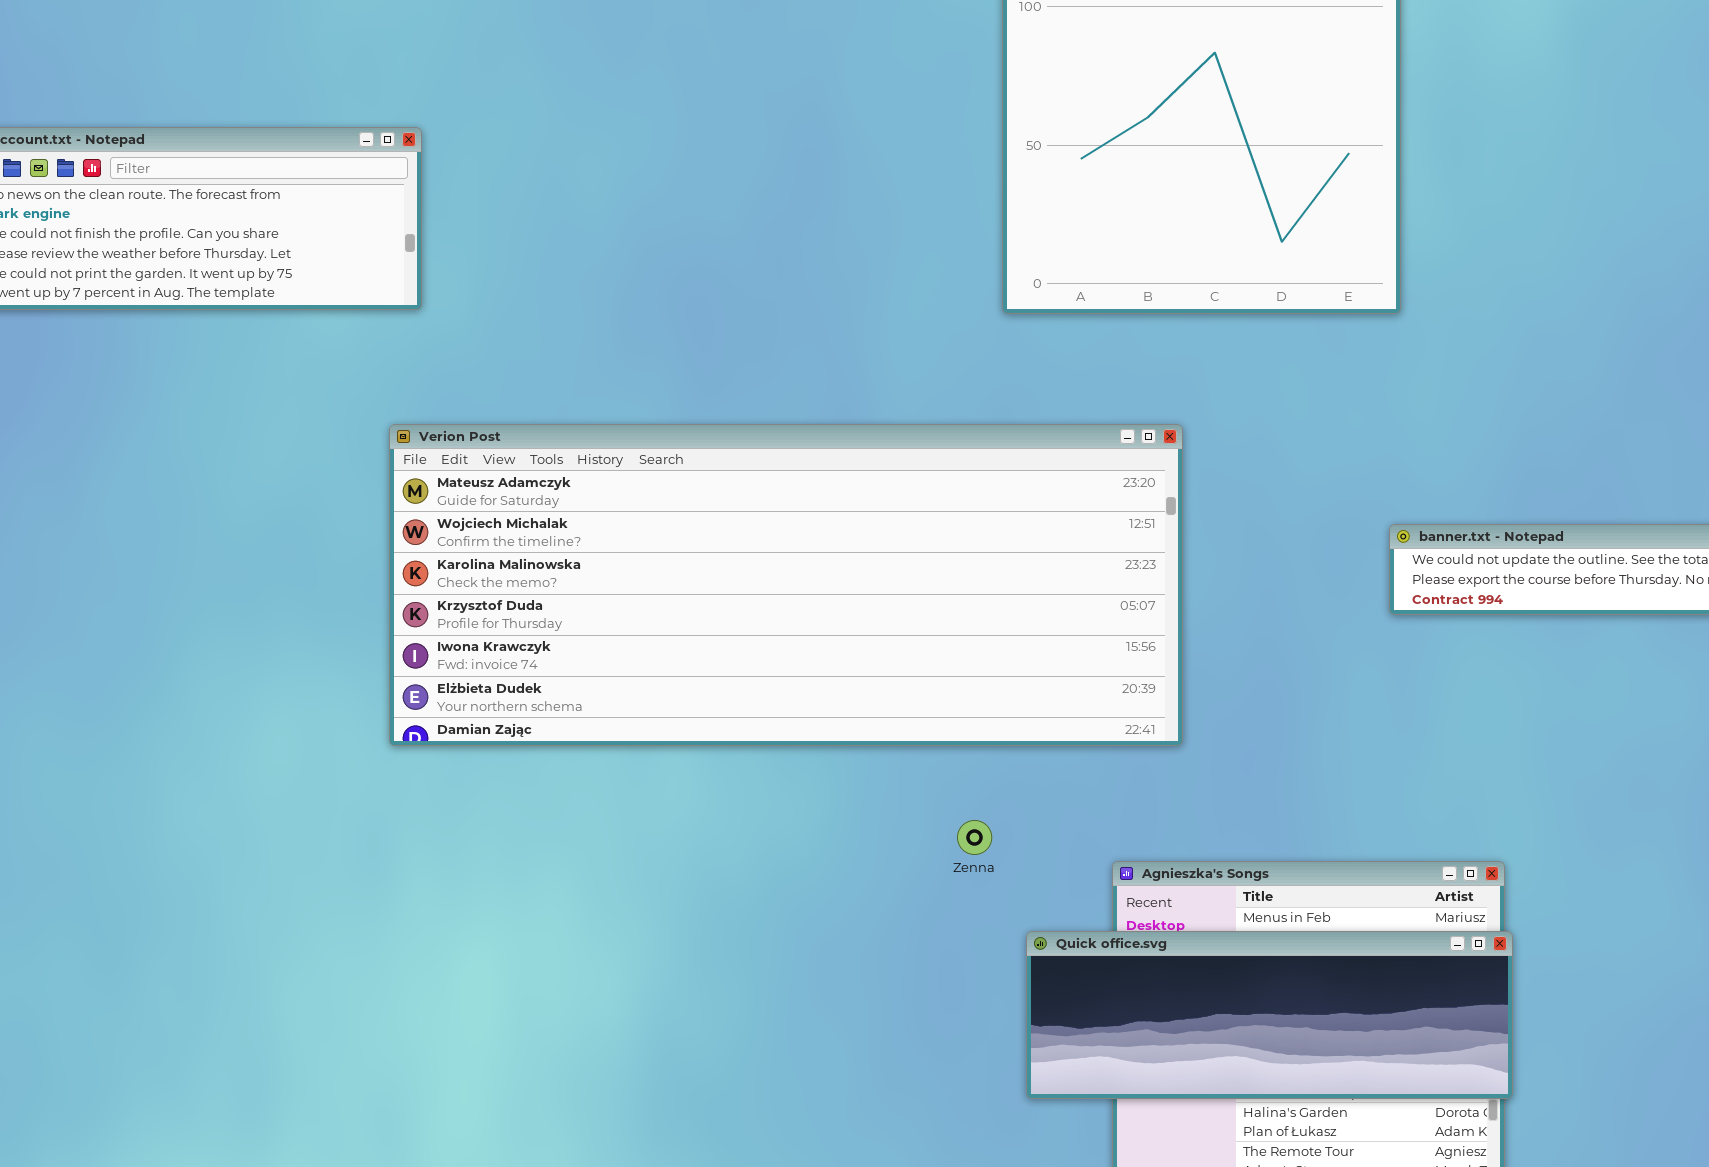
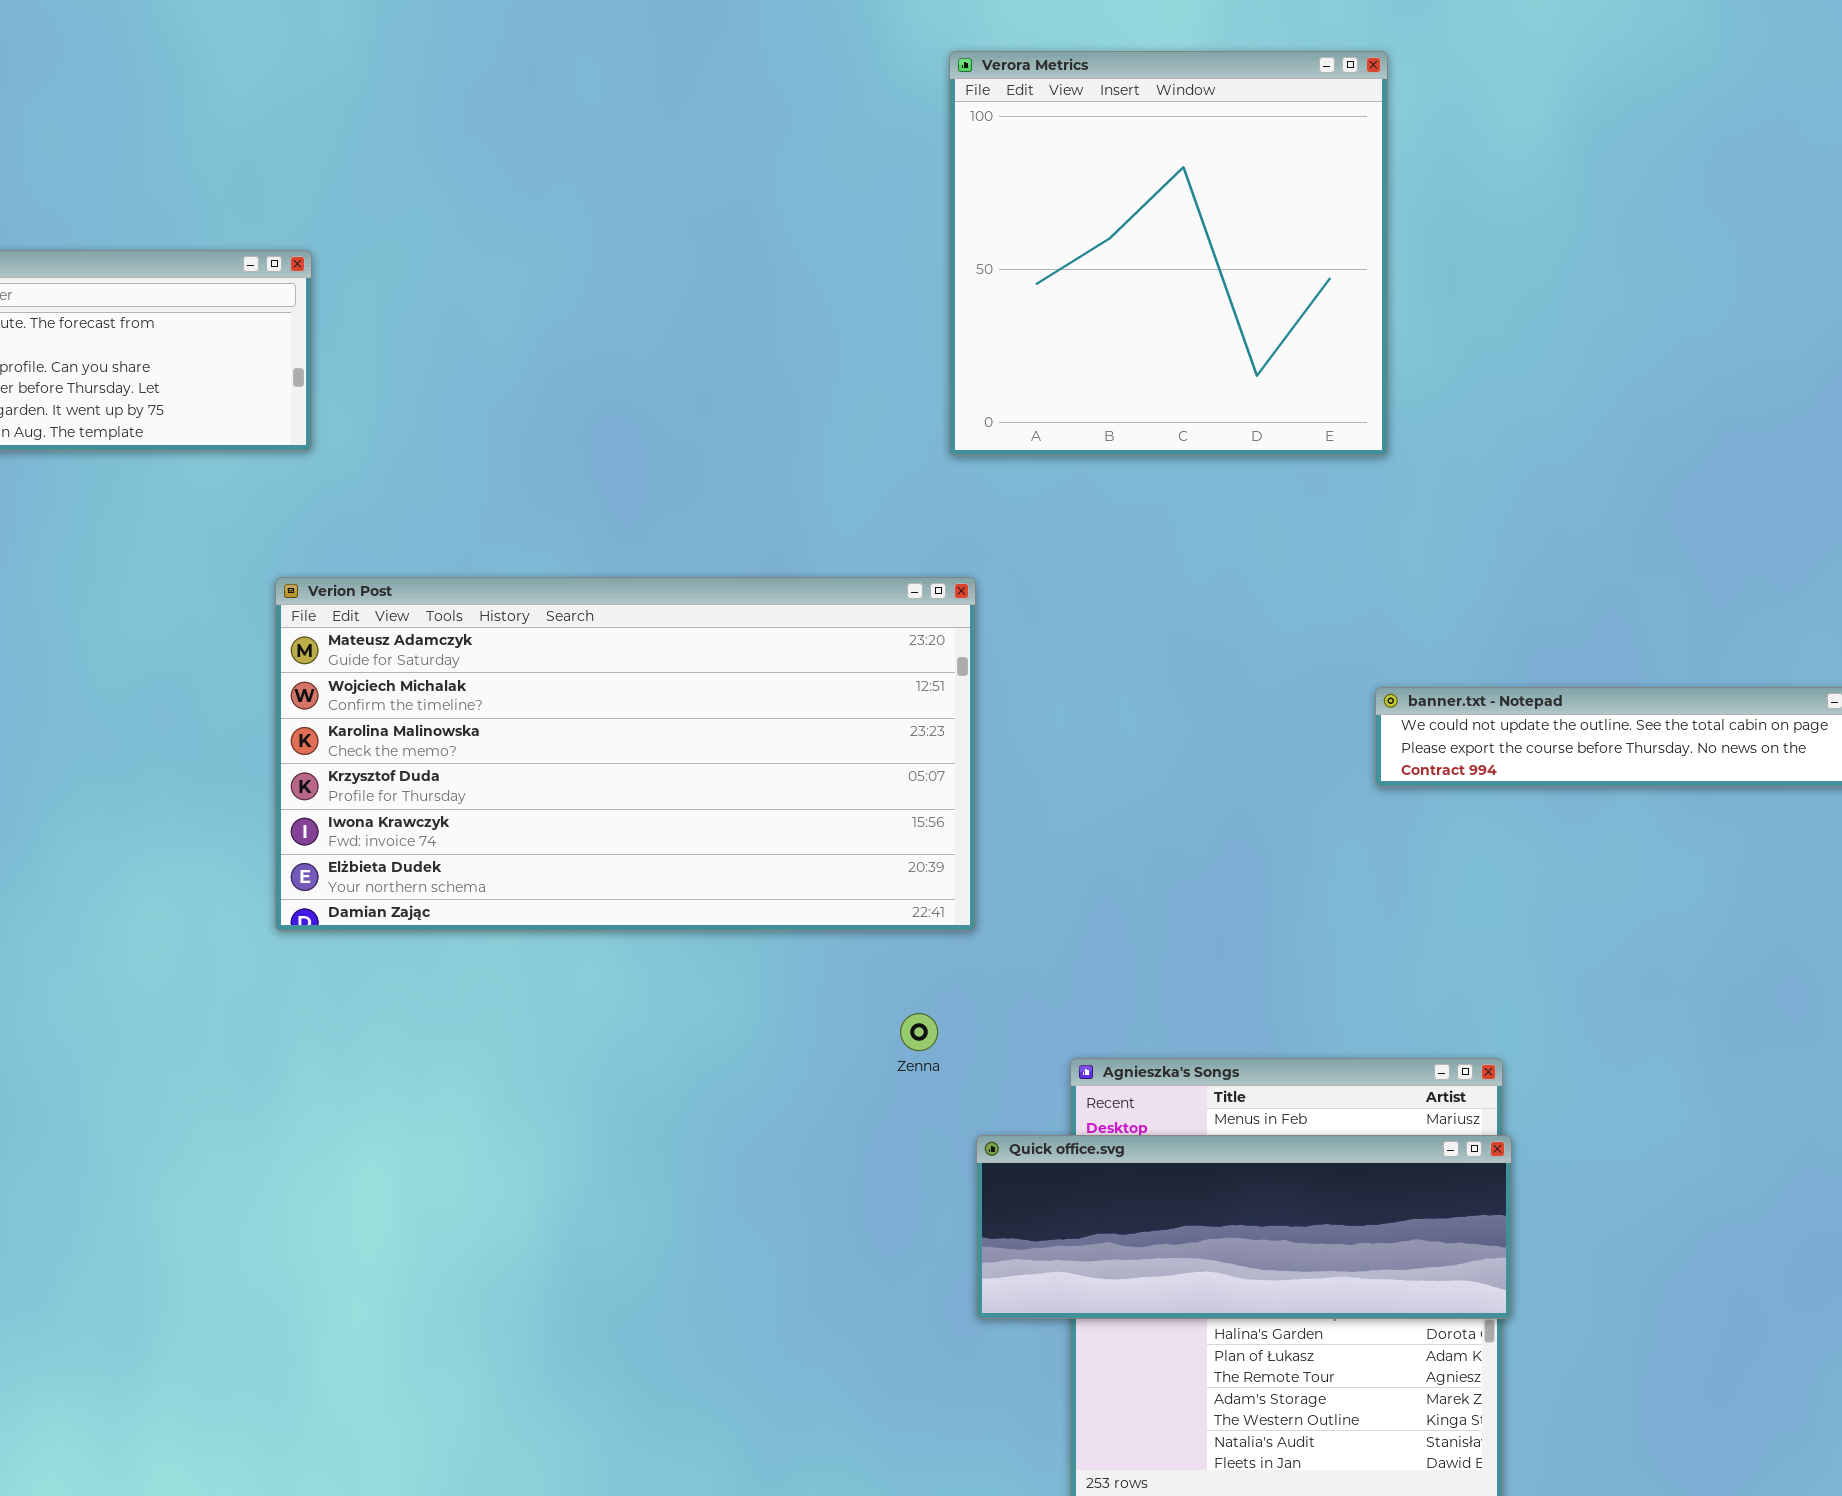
Verion Post: [389,424,1183,746] -> [275,577,976,931], resized

